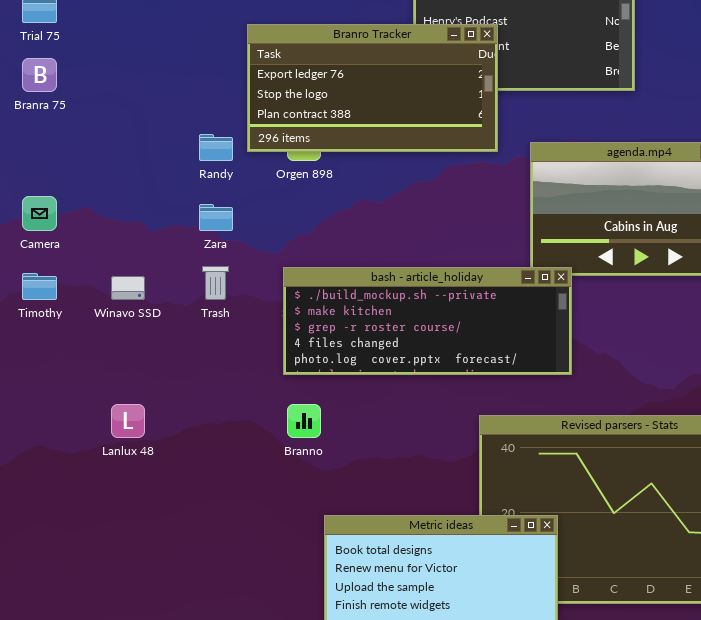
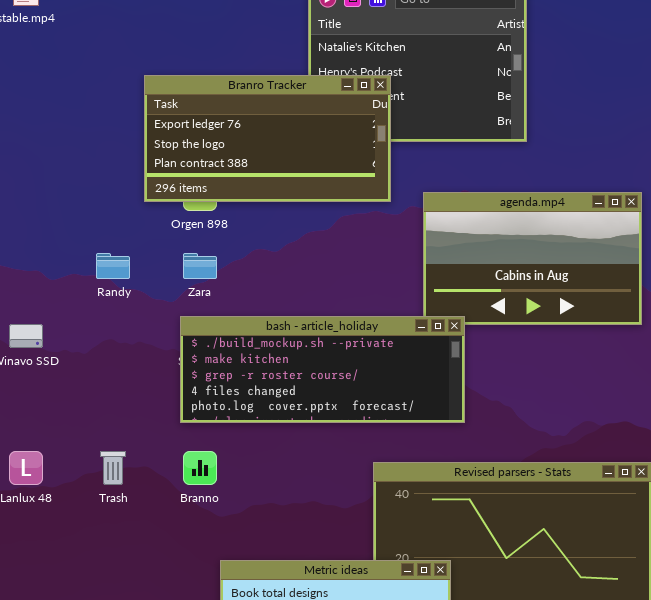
Randy: [199,134,233,161] -> [96,253,130,279], moved
Zara: [199,204,233,231] -> [183,253,217,279], moved
Trash: [202,266,229,300] -> [100,451,126,485], moved

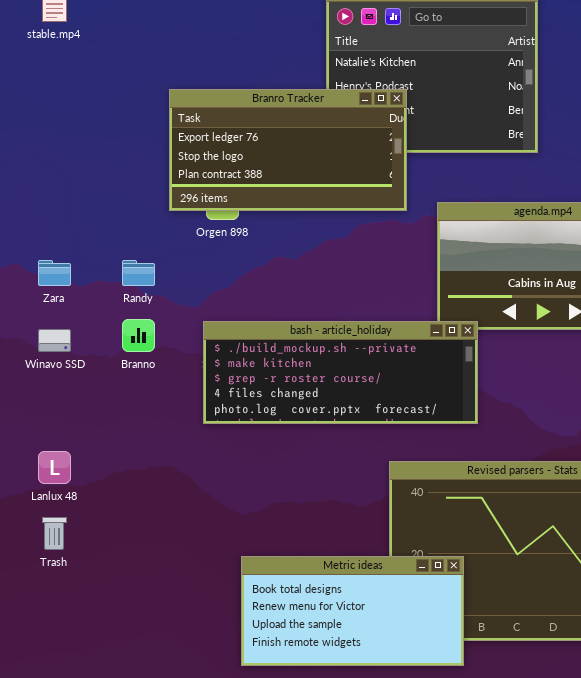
Zara: [183,253,217,279] -> [38,260,71,286], moved
Trash: [100,451,126,485] -> [42,517,67,550], moved
Branno: [183,451,217,485] -> [122,319,155,352], moved

